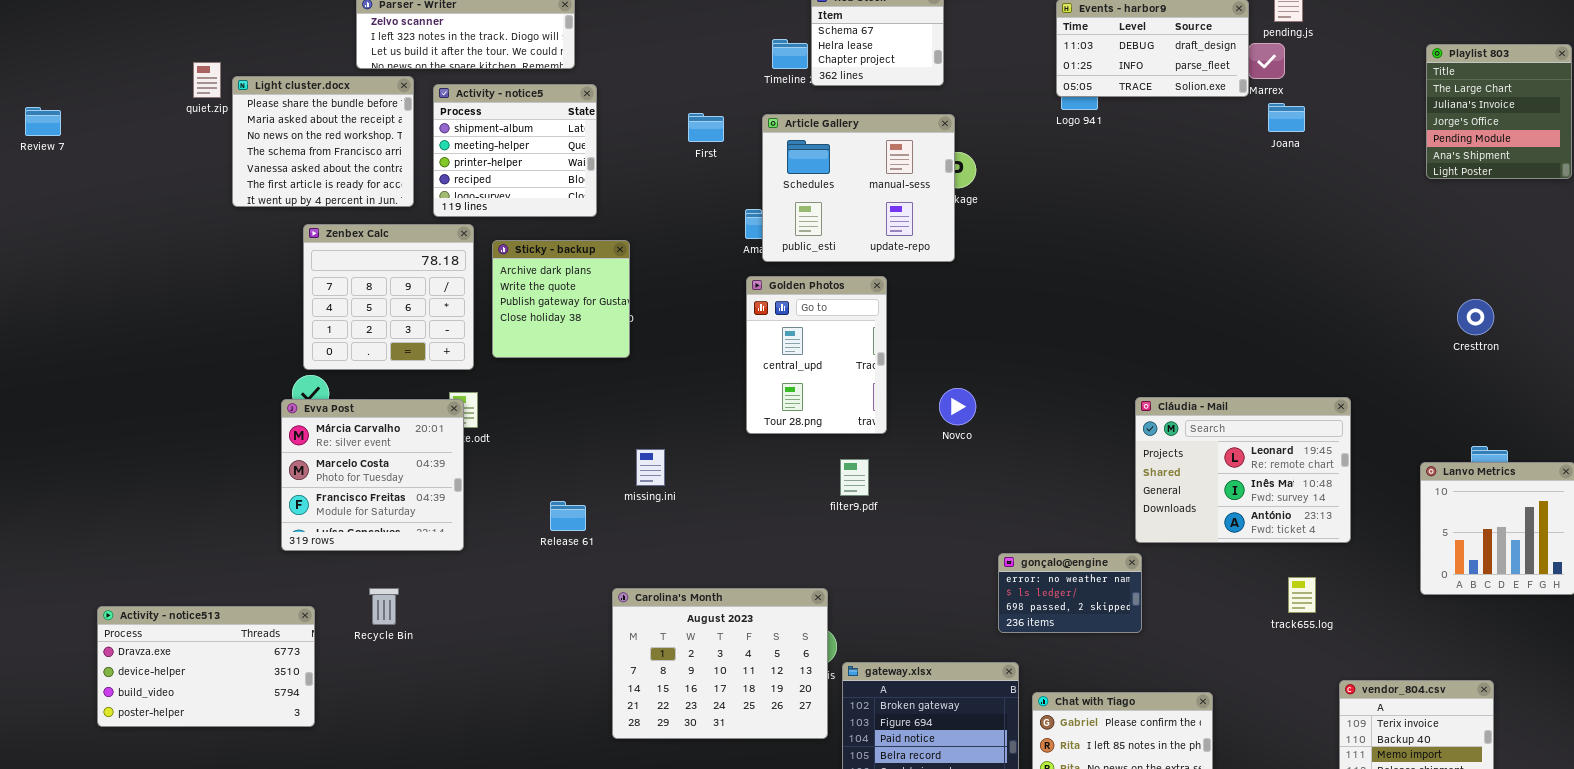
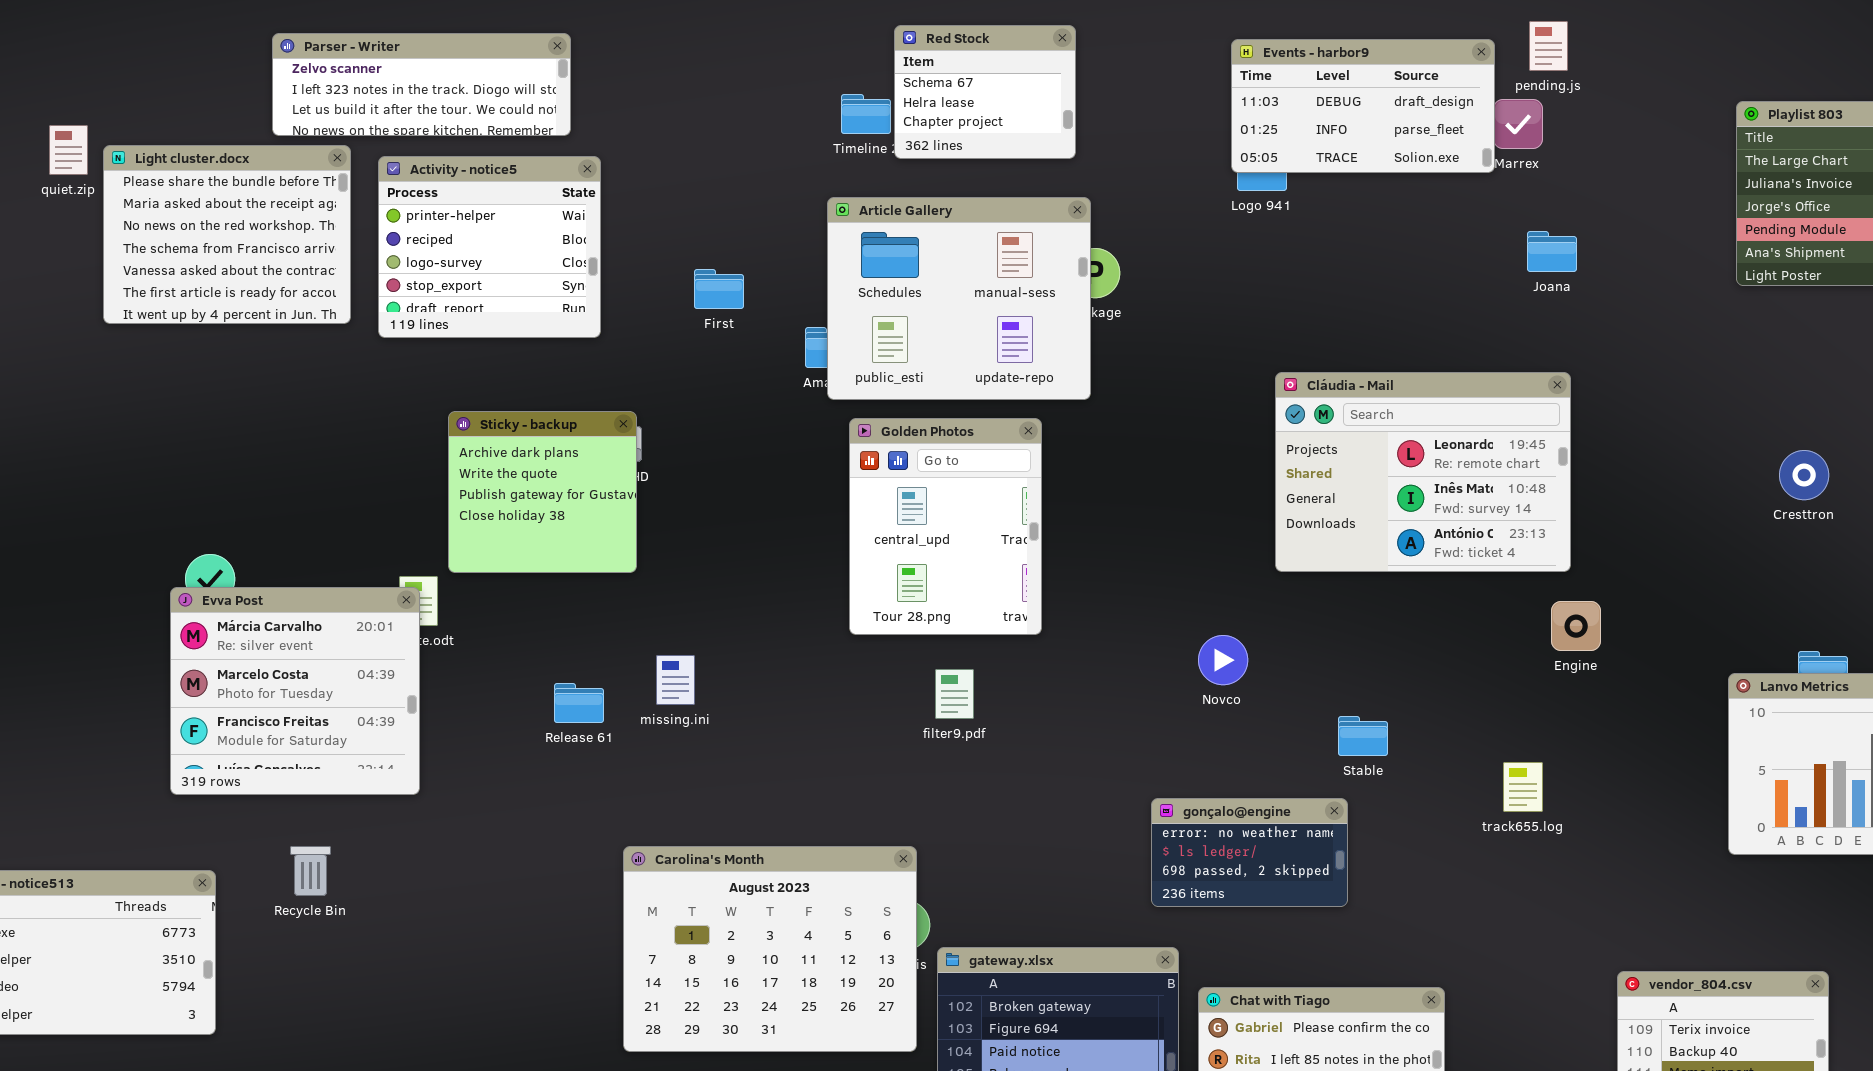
Activity - notice5: [433,84,597,217] -> [378,156,601,338], scrolled down 2 rows
Joana: [1268,103,1305,132] -> [1527,231,1577,272], moved
First: [688,113,724,142] -> [694,269,744,309], moved
Zenbex Calc: [303,224,474,370] -> none, closed
Sticky - backup: [492,240,630,358] -> [448,411,637,573], moved
Golden Photos: [746,276,887,434] -> [849,418,1042,635], moved
Novco: [939,388,976,425] -> [1198,635,1248,685], moved
Cláudia - Mail: [1135,397,1351,543] -> [1275,372,1571,572], moved
Release 61: [550,501,586,531] -> [554,683,604,723], moved
track655.log: [1288,577,1316,613] -> [1503,762,1543,812], moved

